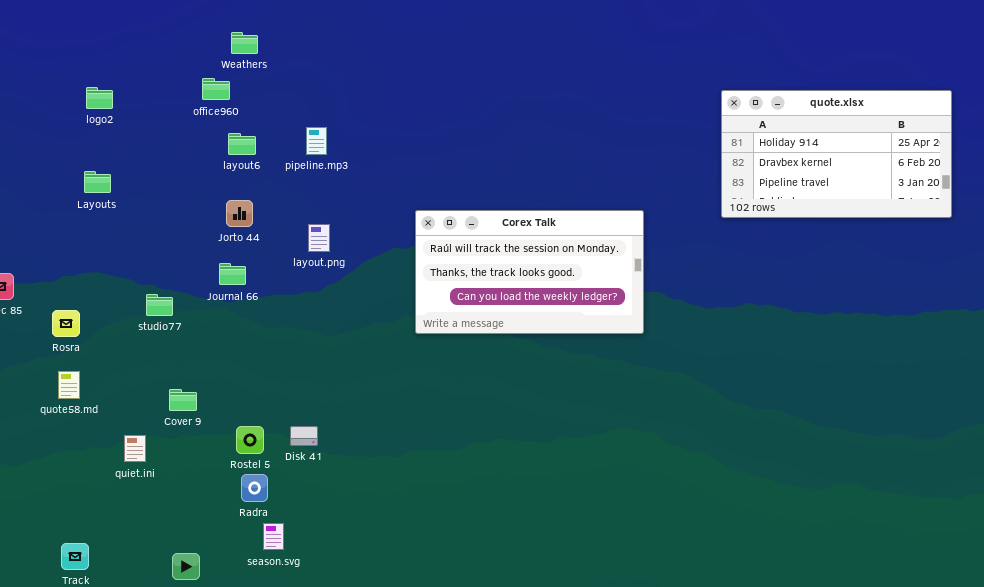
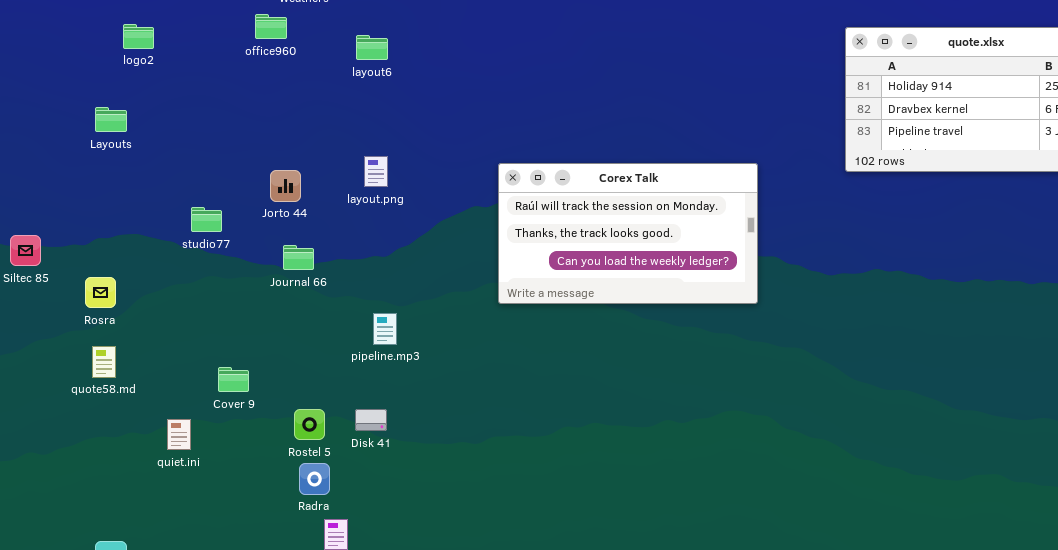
pipeline.mp3: [306,127,327,155] -> [373,313,397,345], moved
layout6: [228,133,256,155] -> [356,35,388,60], moved
Layouts: [84,171,111,193] -> [95,107,127,132], moved
Jorto 44: [226,200,253,227] -> [270,170,301,202], moved
layout.png: [308,224,330,252] -> [364,156,388,187], moved
Journal 66: [219,263,246,285] -> [283,245,314,270], moved
studio77: [146,294,173,316] -> [191,207,222,232], moved

